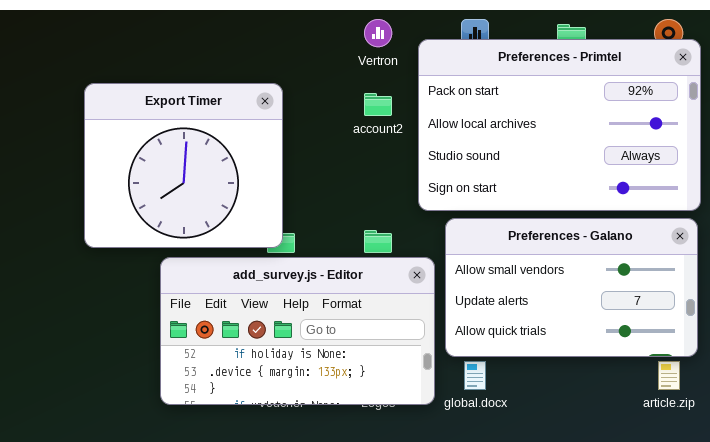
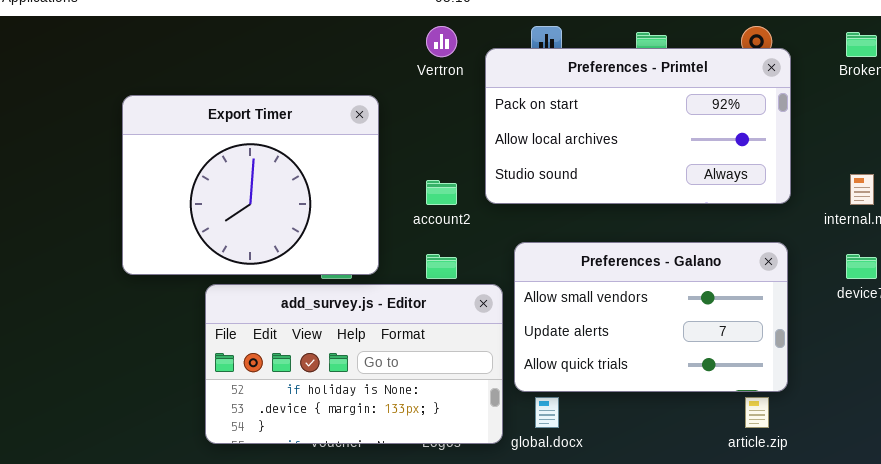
Preferences - Primtel: [418,39,701,211] -> [485,48,791,204], resized
Export Timer: [84,83,283,248] -> [122,95,379,275], resized
account2: [364,93,392,116] -> [426,180,457,205], moved

